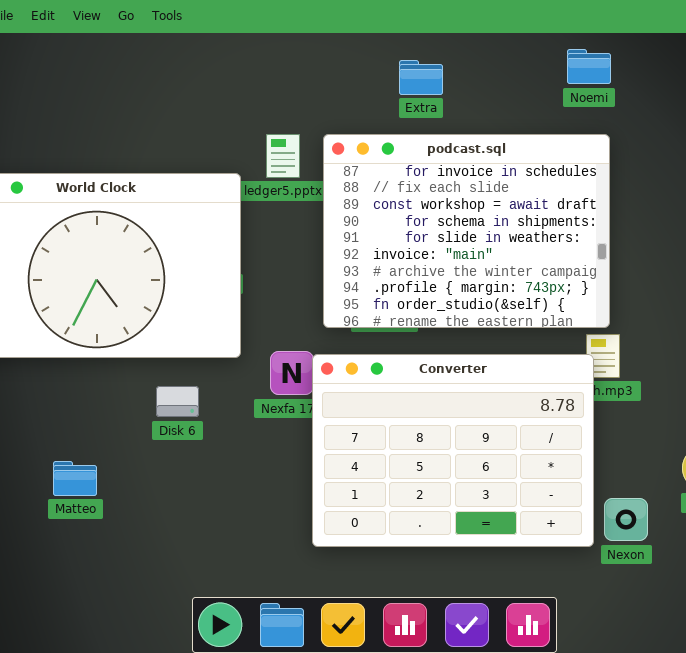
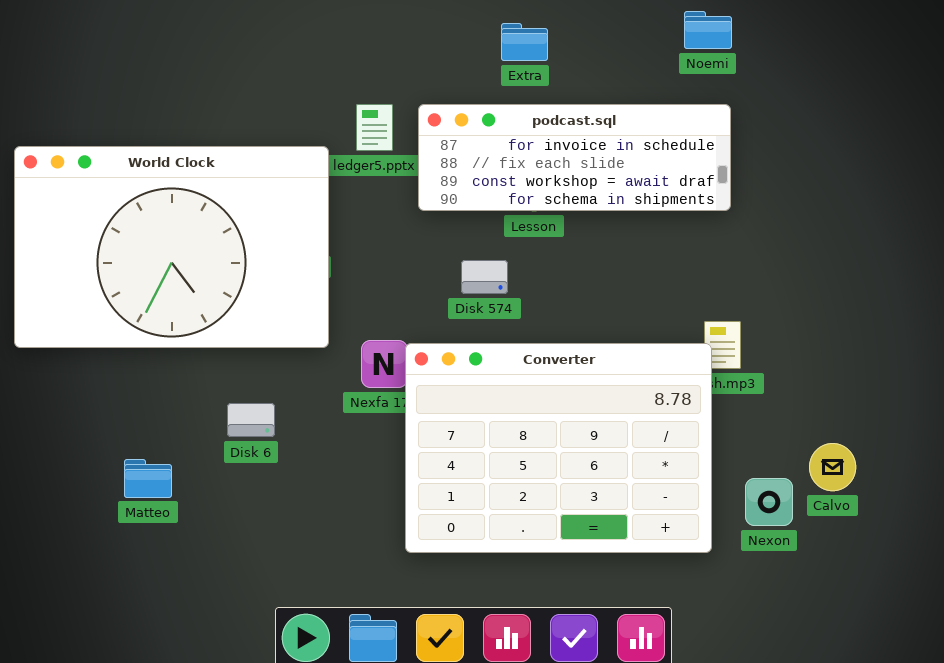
podcast.sql: [323,134,610,328] -> [418,104,731,211], resized
Disk 6: [156,386,199,417] -> [227,403,275,437], moved
Nexon: [604,498,648,541] -> [745,478,793,526], moved

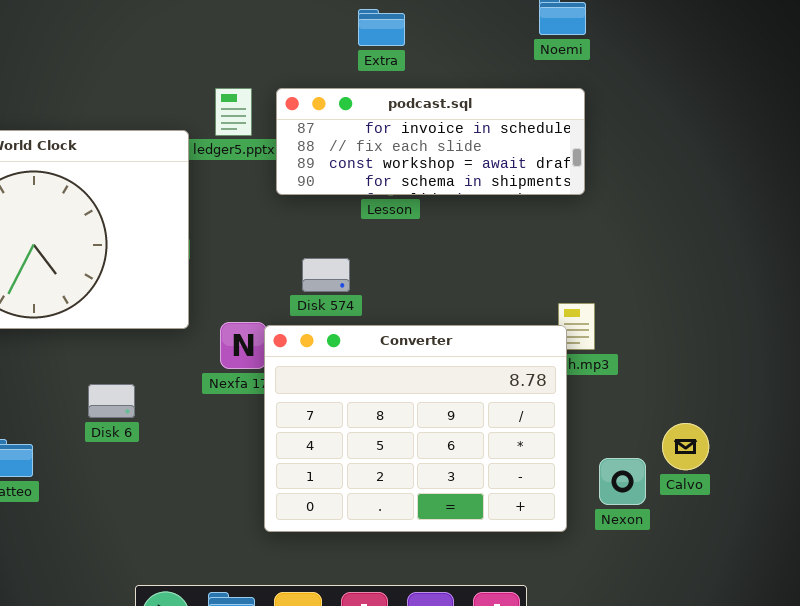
Disk 574: [461,260,508,294] -> [302,258,350,292], moved

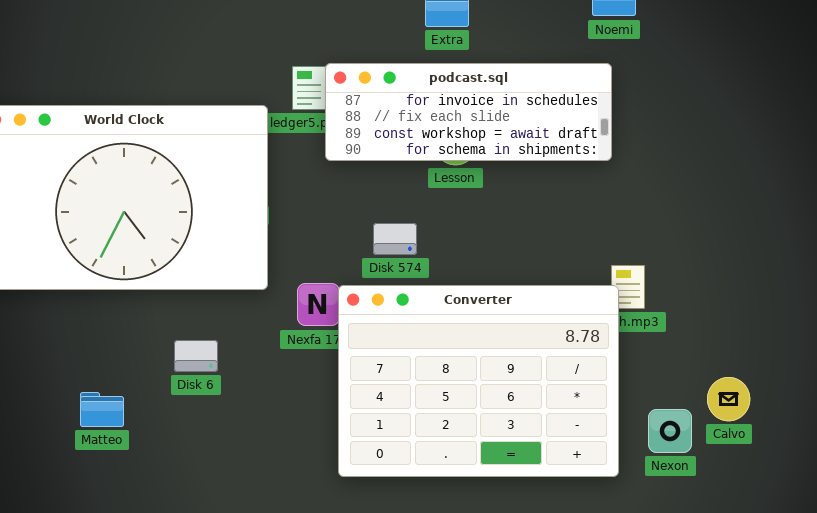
podcast.sql: [276,88,585,195] -> [325,63,612,161], moved

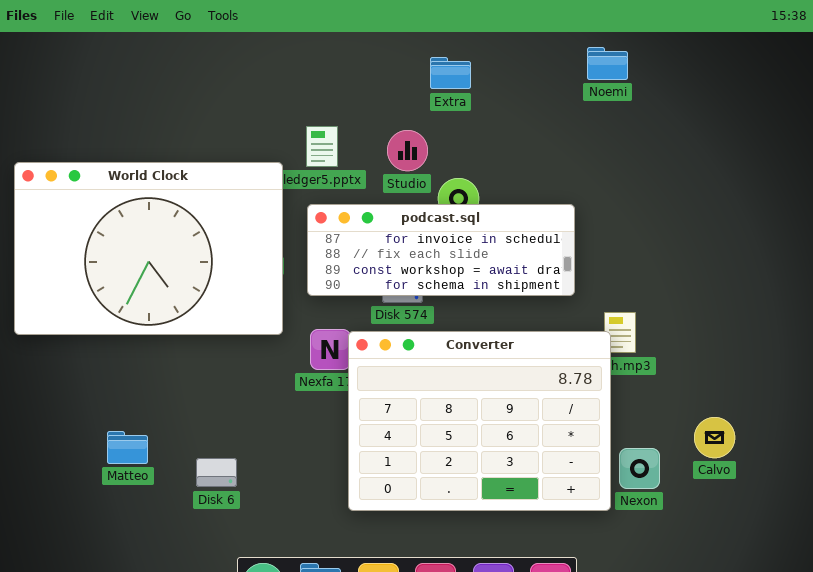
podcast.sql: [325,63,612,161] -> [307,204,575,296], moved
Disk 6: [174,340,218,372] -> [196,458,237,487], moved
Nexon: [648,409,692,453] -> [619,448,660,489], moved

